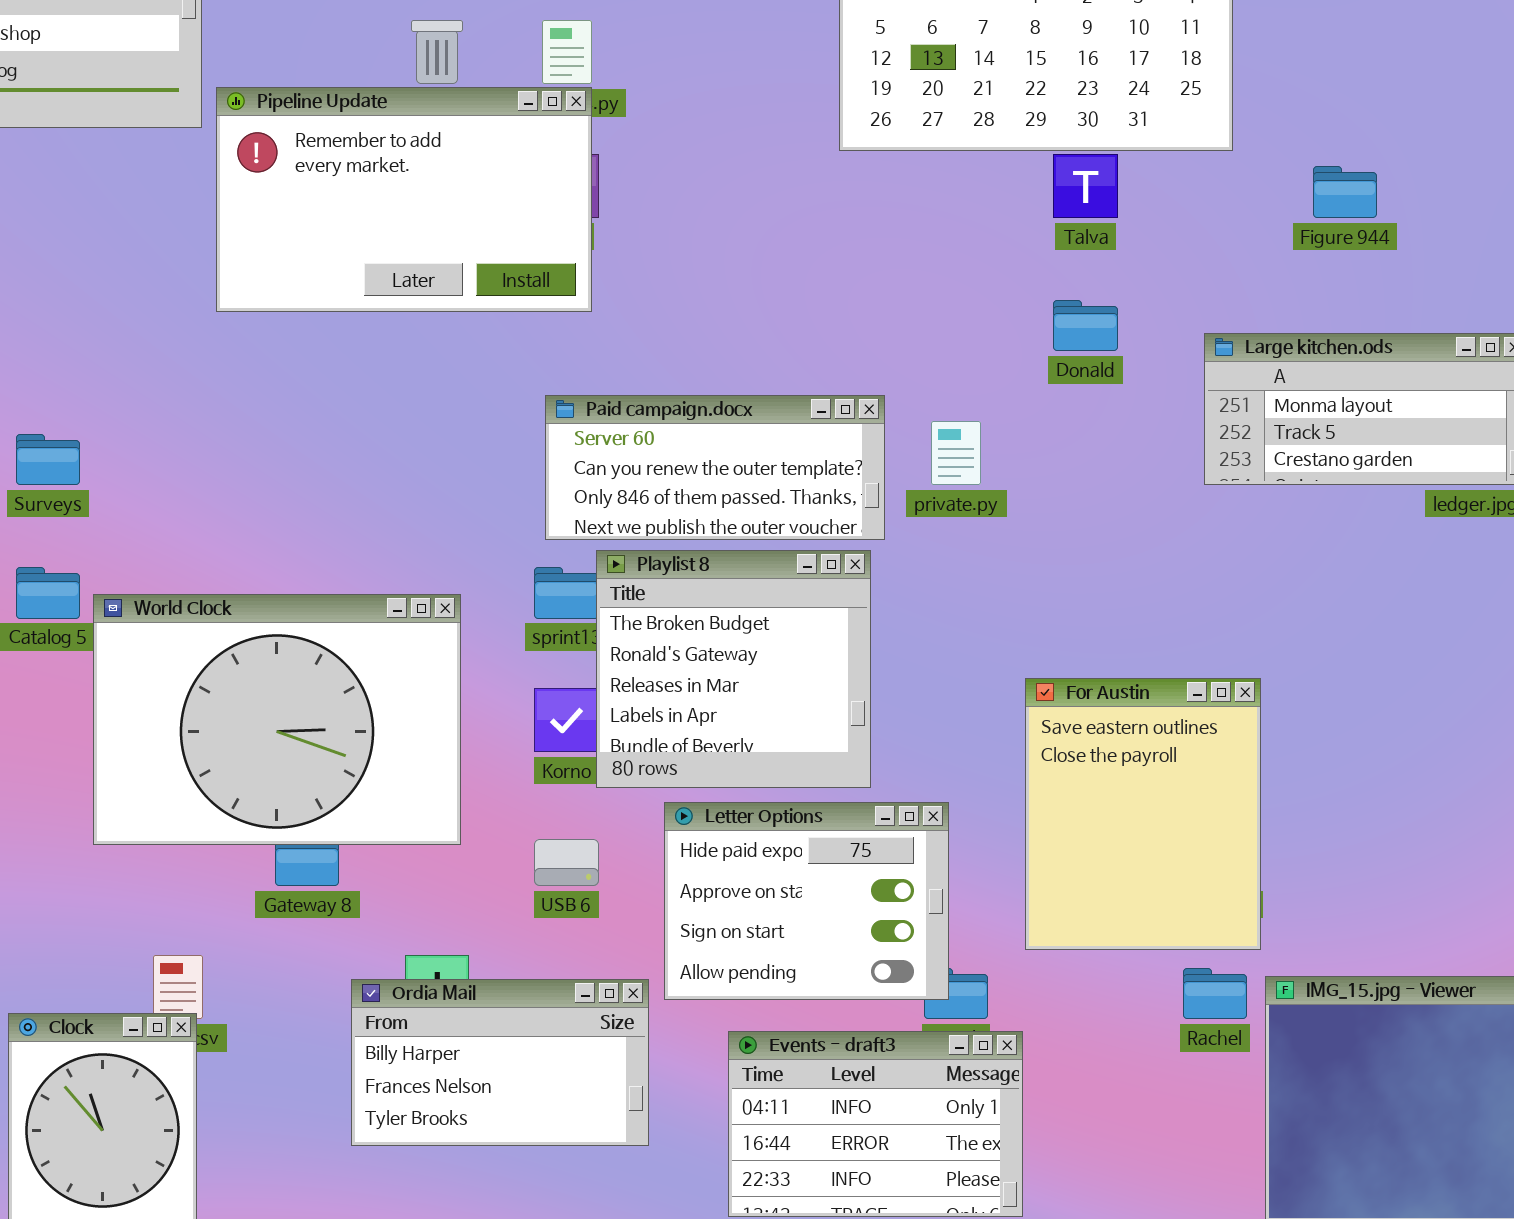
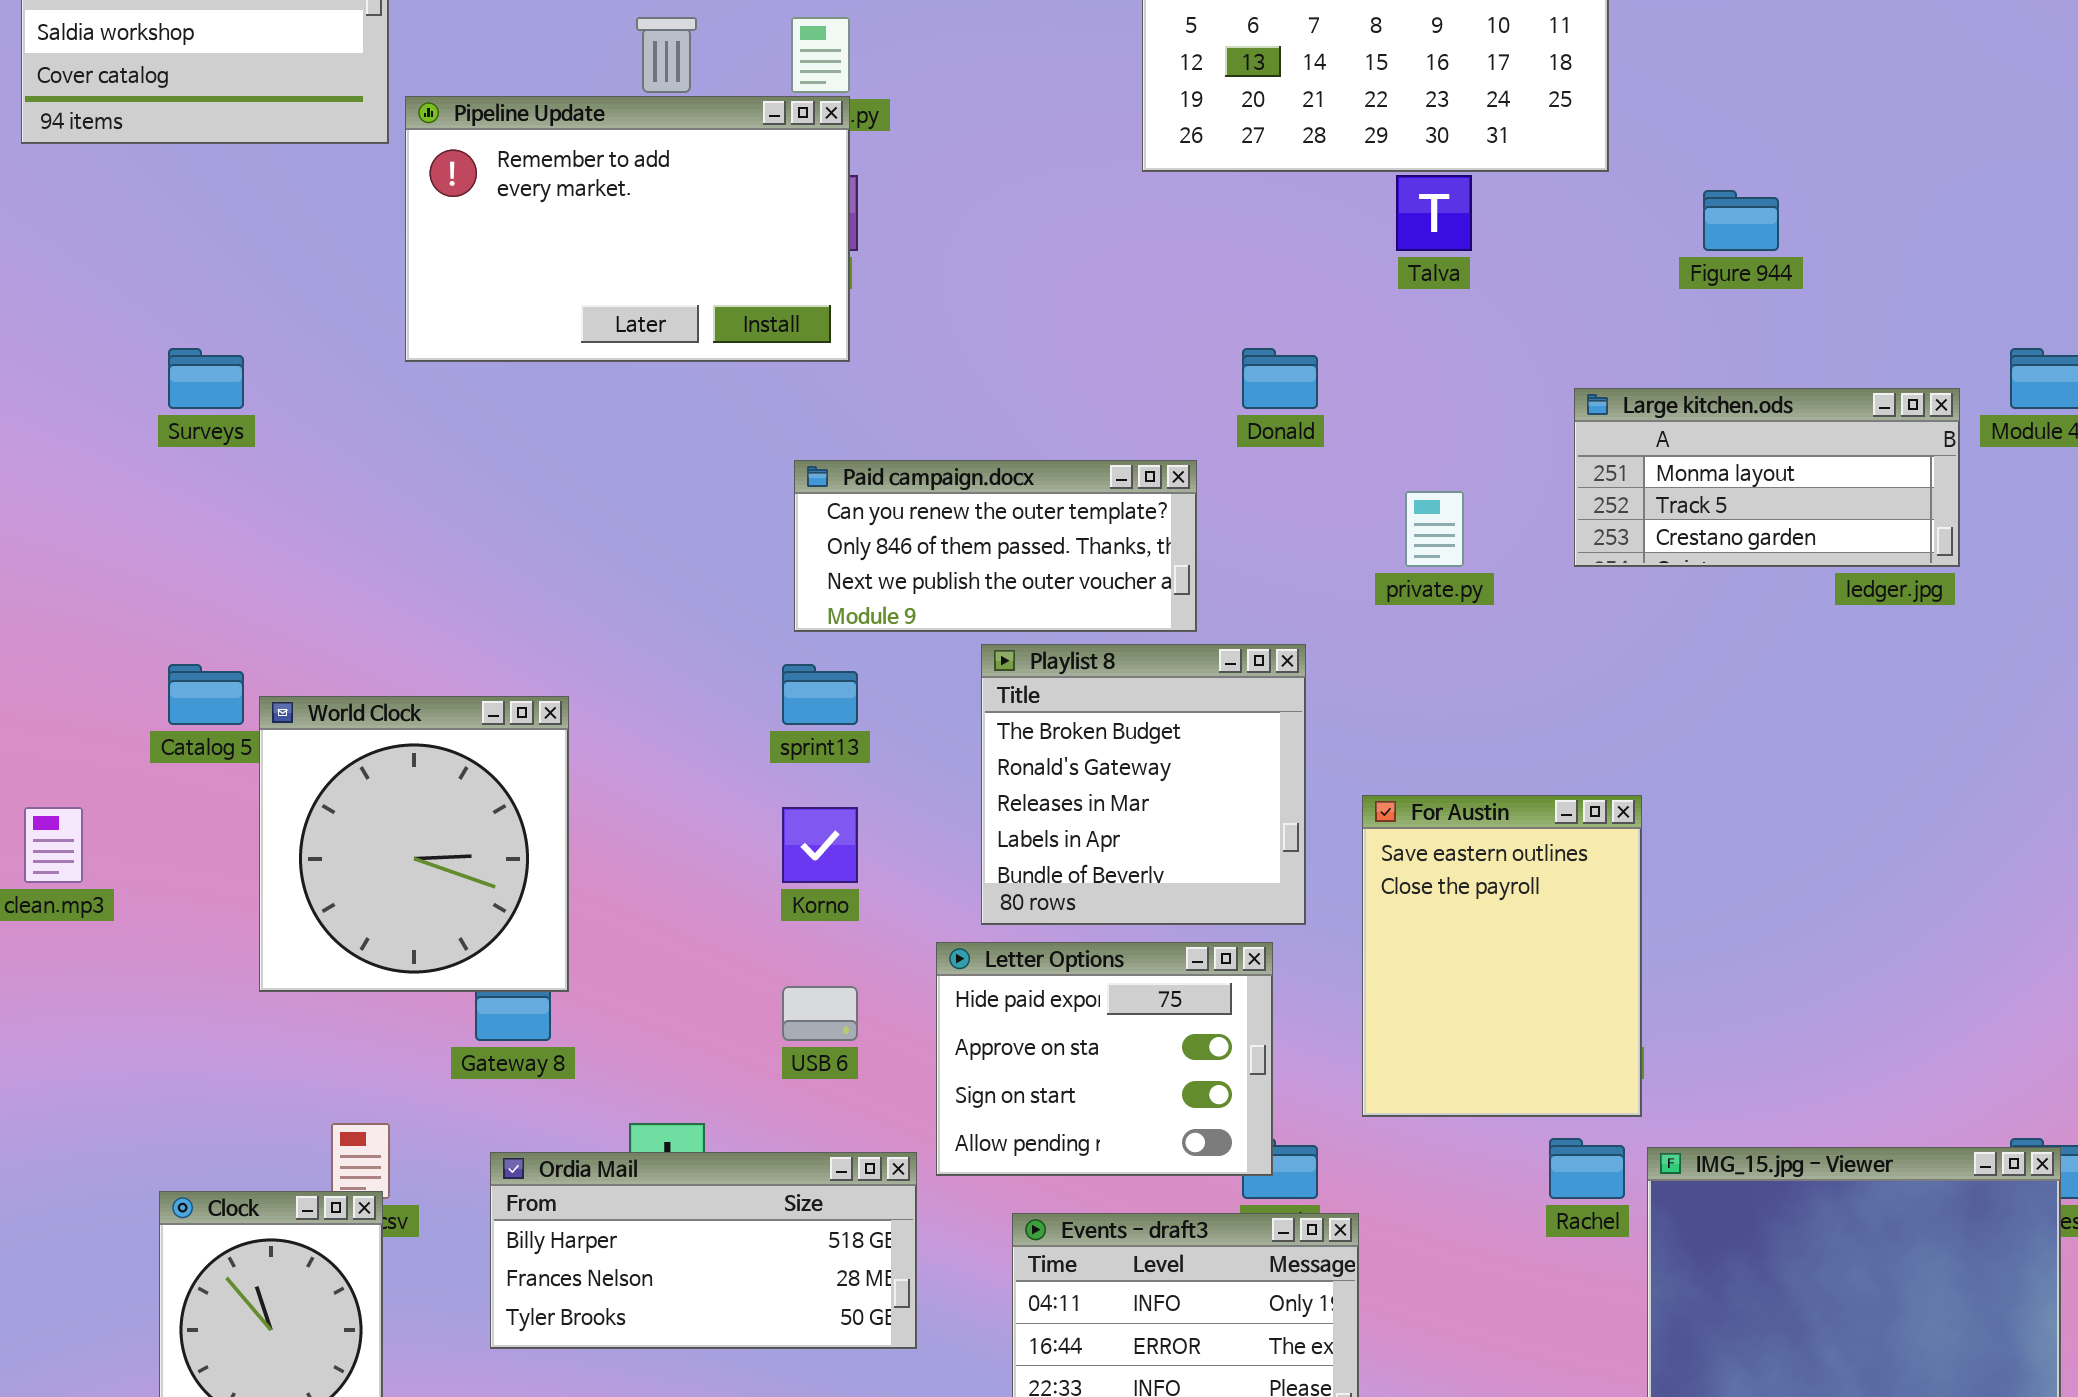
Donald: [1053,300,1118,351] -> [1242,348,1318,409], moved
Paid campaign.docx: [545,395,885,540] -> [794,460,1197,632], scrolled down 1 row
private.py: [931,421,981,485] -> [1405,491,1464,567], moved
Surveys: [16,434,80,485] -> [168,348,244,409], moved
Playlist 8: [596,550,871,788] -> [981,644,1306,925], moved
World Clock: [93,594,461,845] -> [259,696,569,992], resized
Ordia Mail: [351,979,649,1146] -> [490,1152,917,1349], resized

